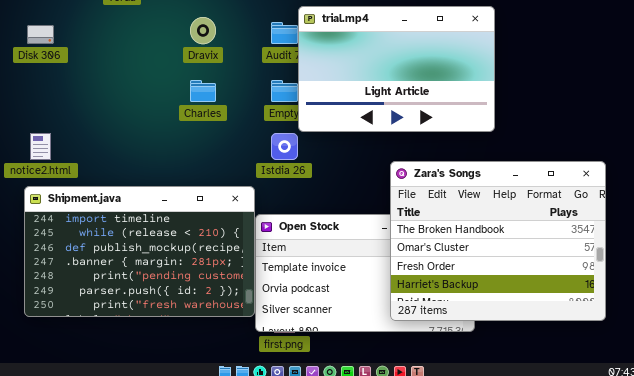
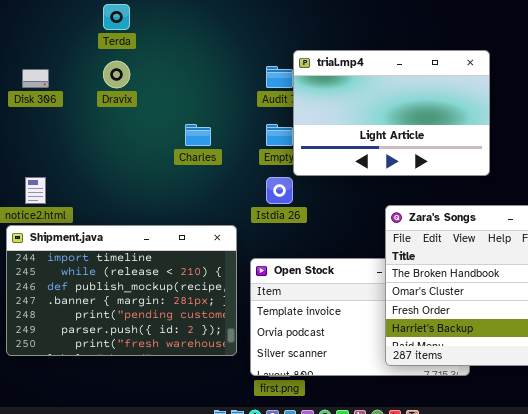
Dravix: [190,17,216,44] -> [103,61,130,88], moved
Shipment.java: [24,186,255,317] -> [6,225,237,356], moved

